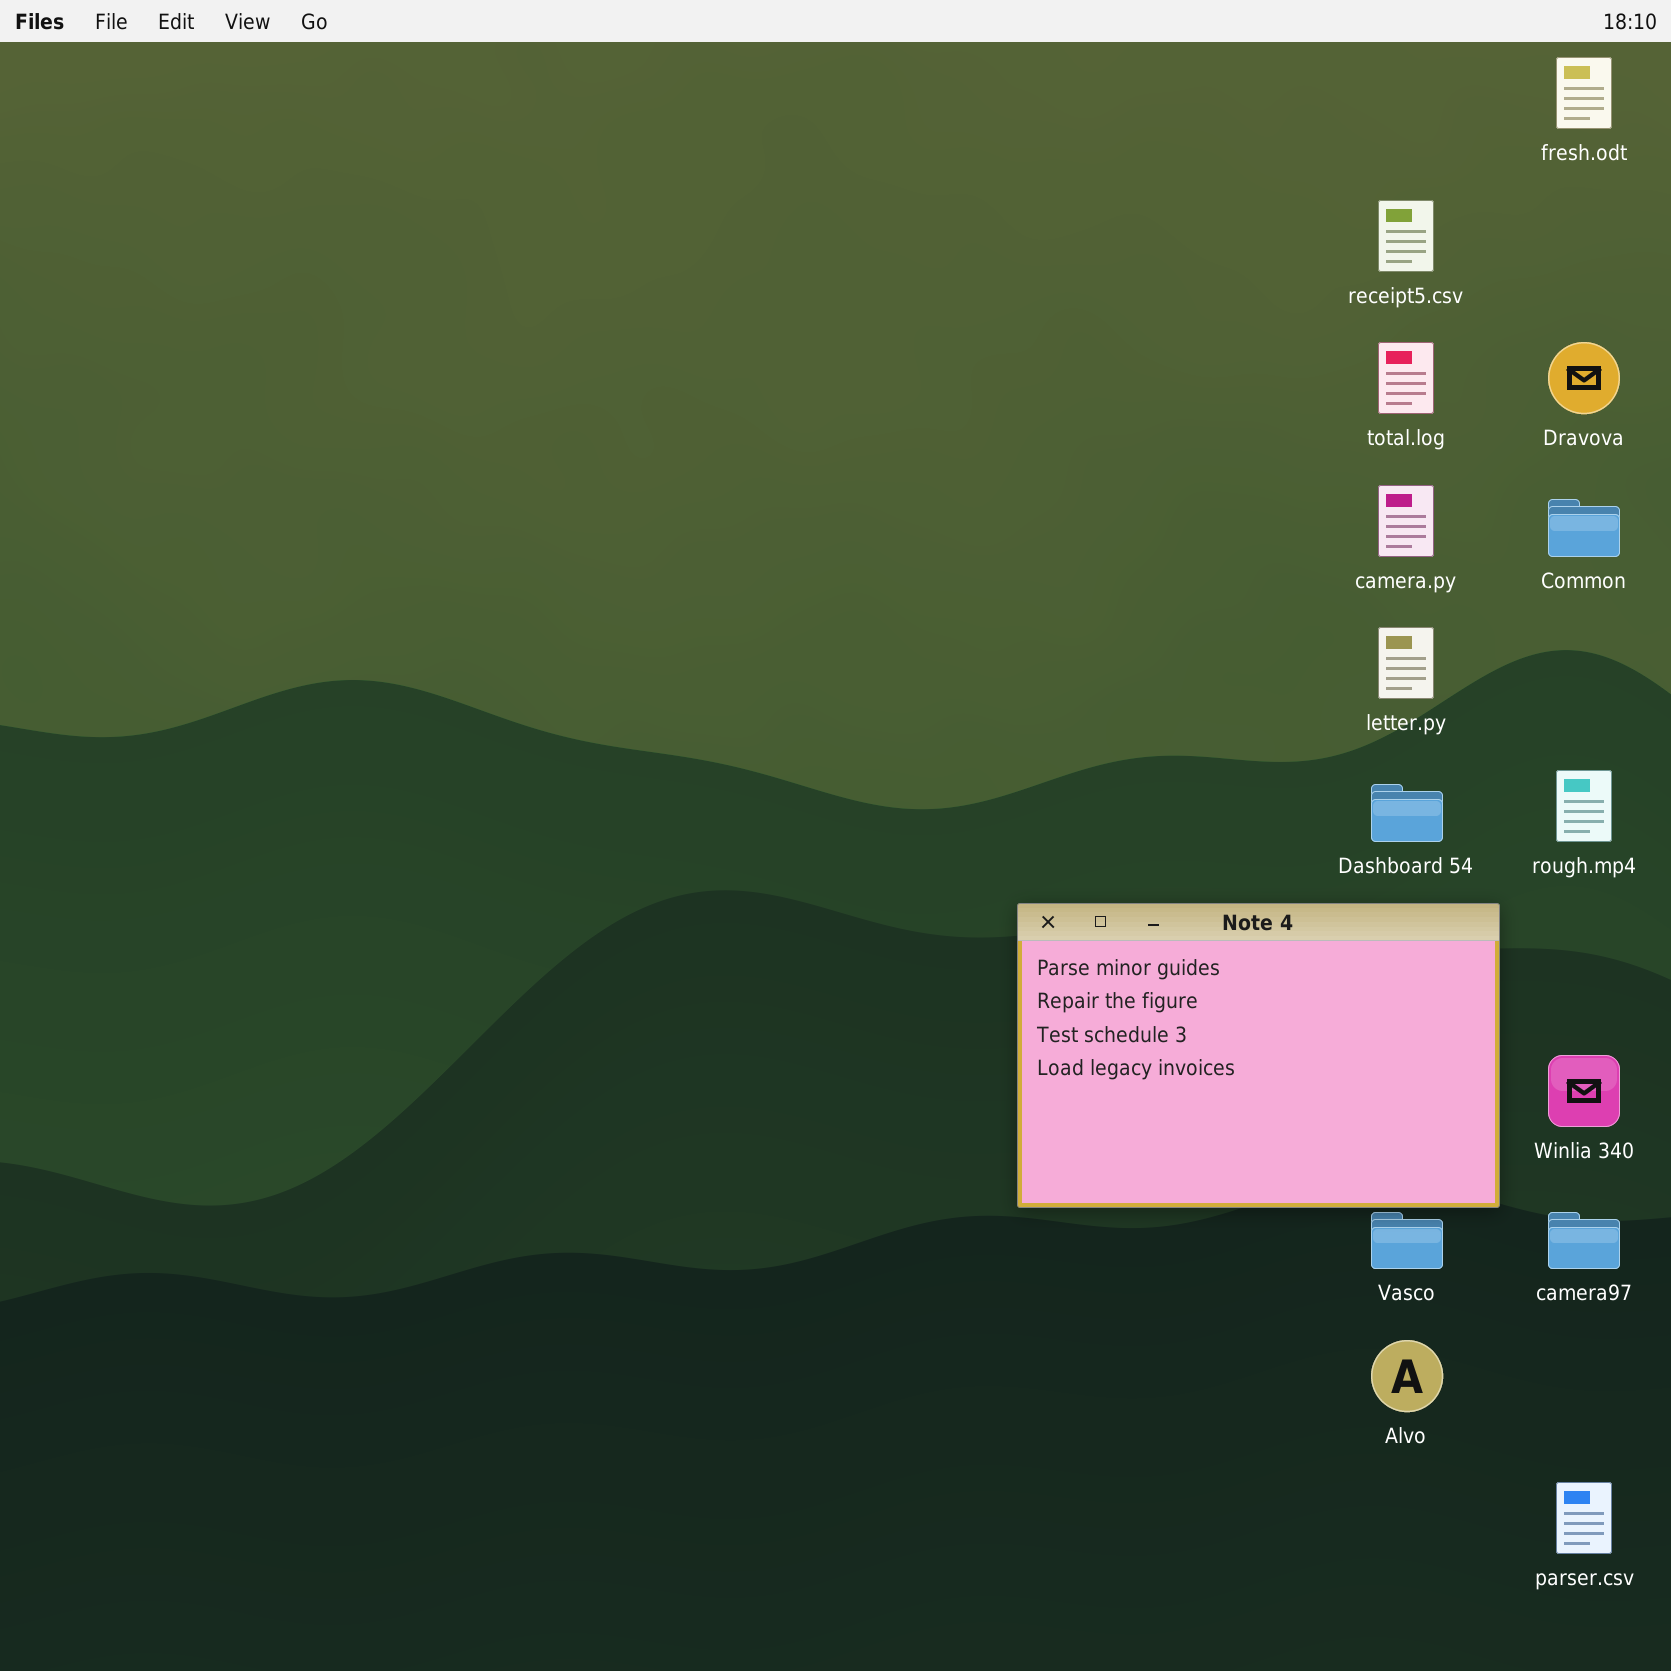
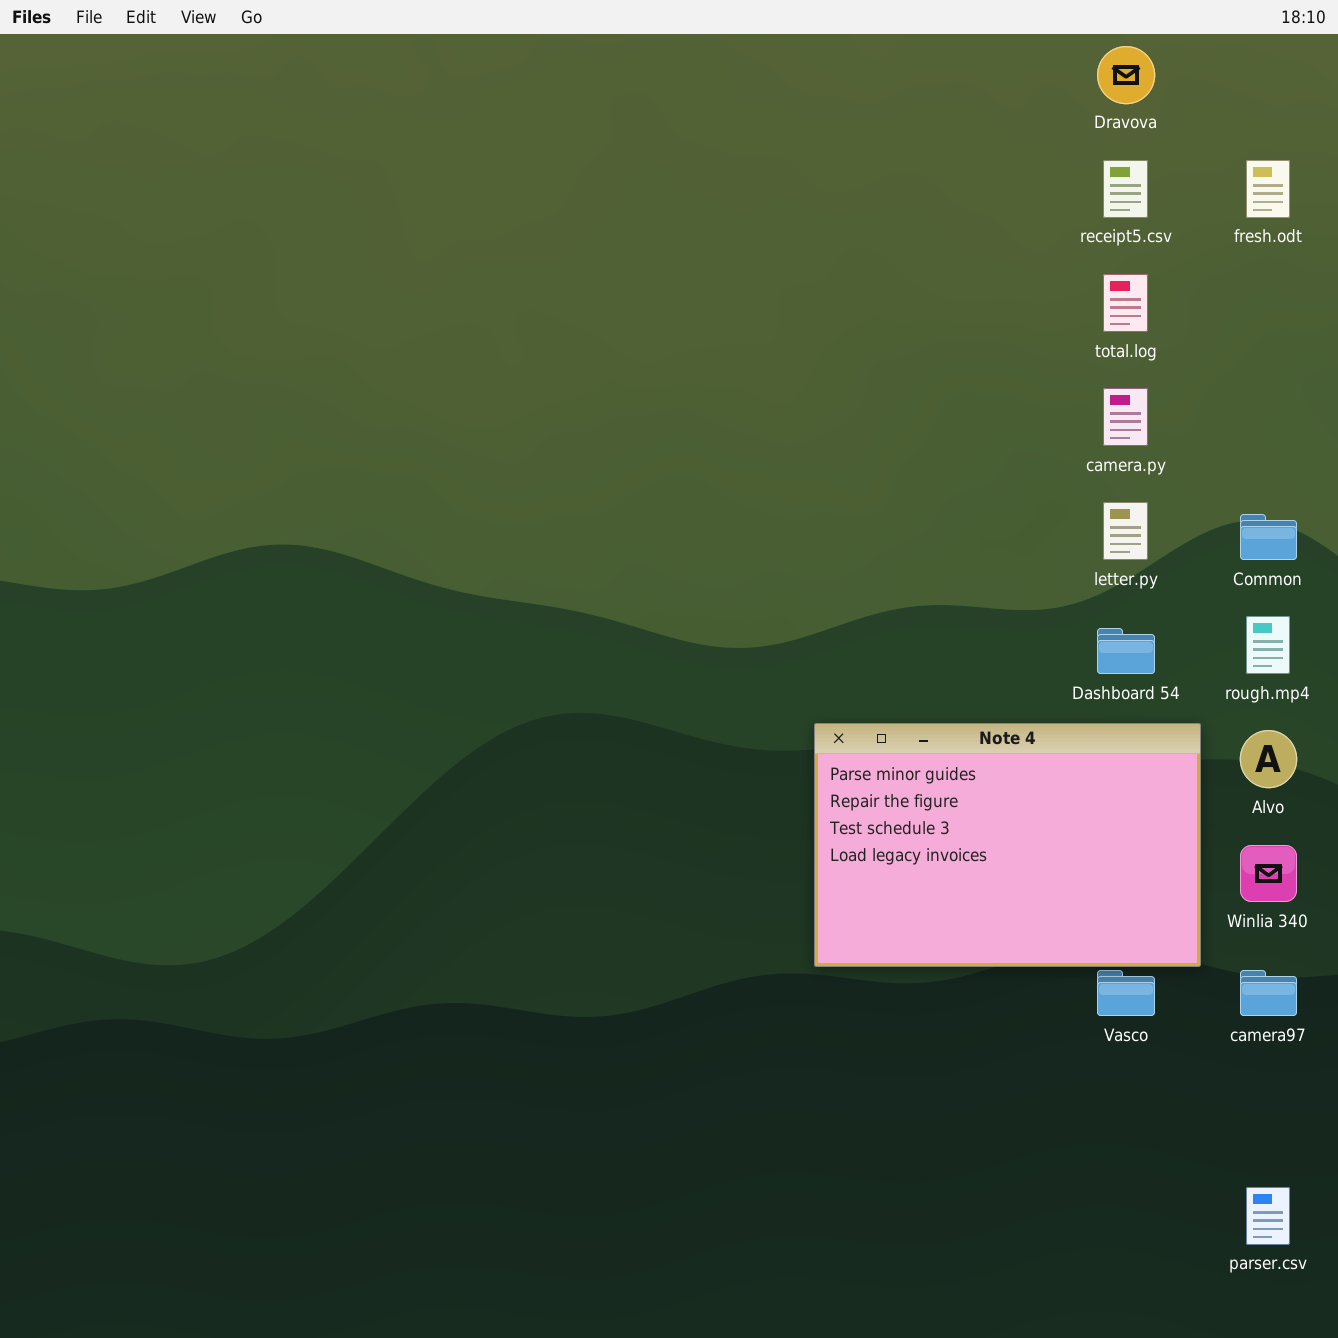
fresh.odt: [1556,57,1612,129] -> [1246,160,1290,218], moved
Dravova: [1548,342,1620,414] -> [1097,46,1155,104], moved
Common: [1548,499,1620,557] -> [1240,514,1297,560], moved
Alvo: [1371,1340,1443,1412] -> [1240,730,1297,788], moved

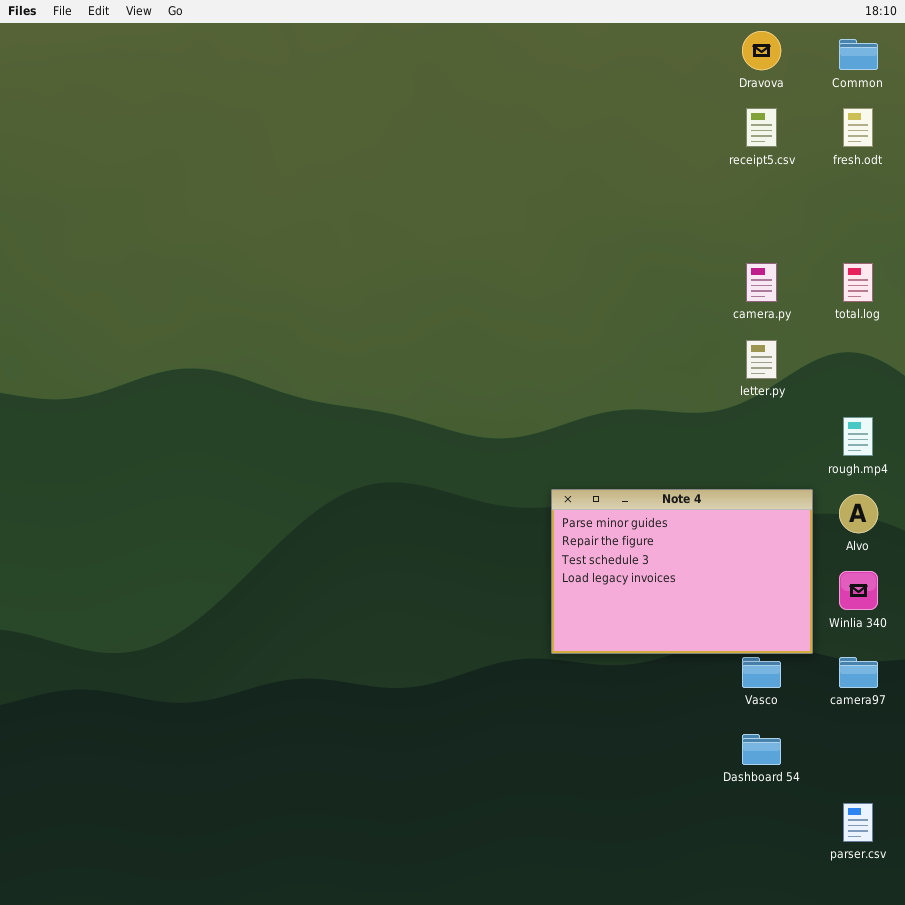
total.log: [1103,274,1148,332] -> [843,263,873,302], moved
Common: [1240,514,1297,560] -> [839,39,878,70], moved
Dashboard 54: [1097,628,1155,674] -> [742,734,781,765], moved

